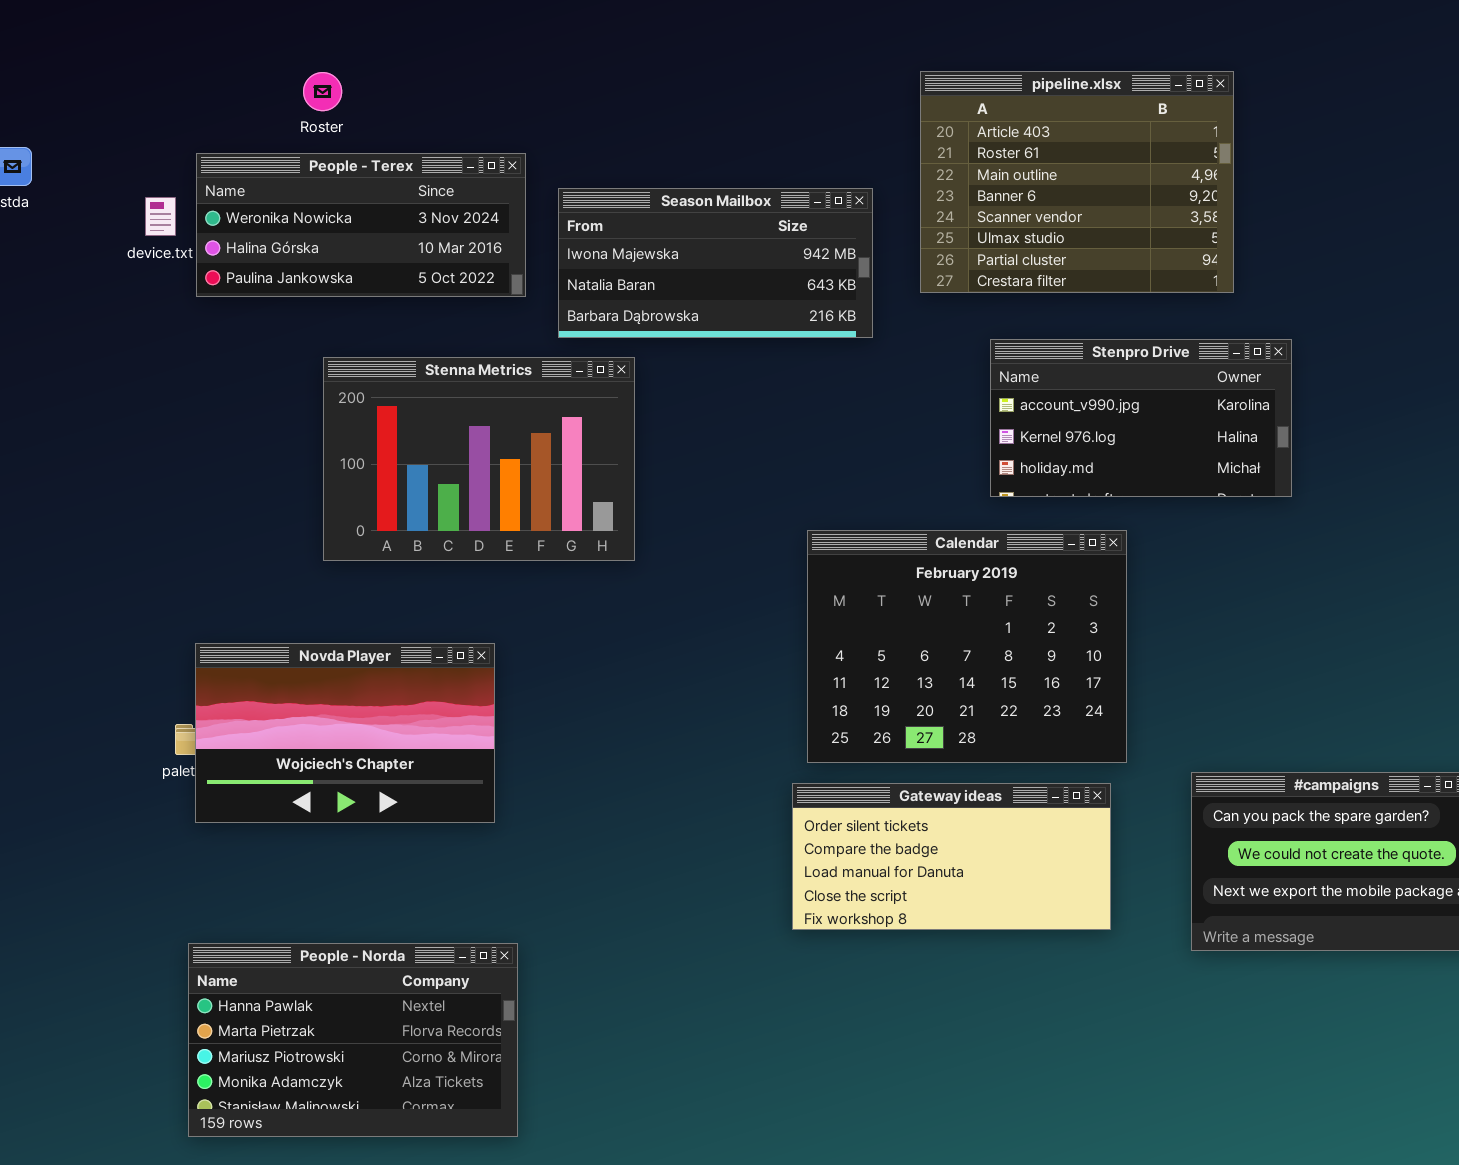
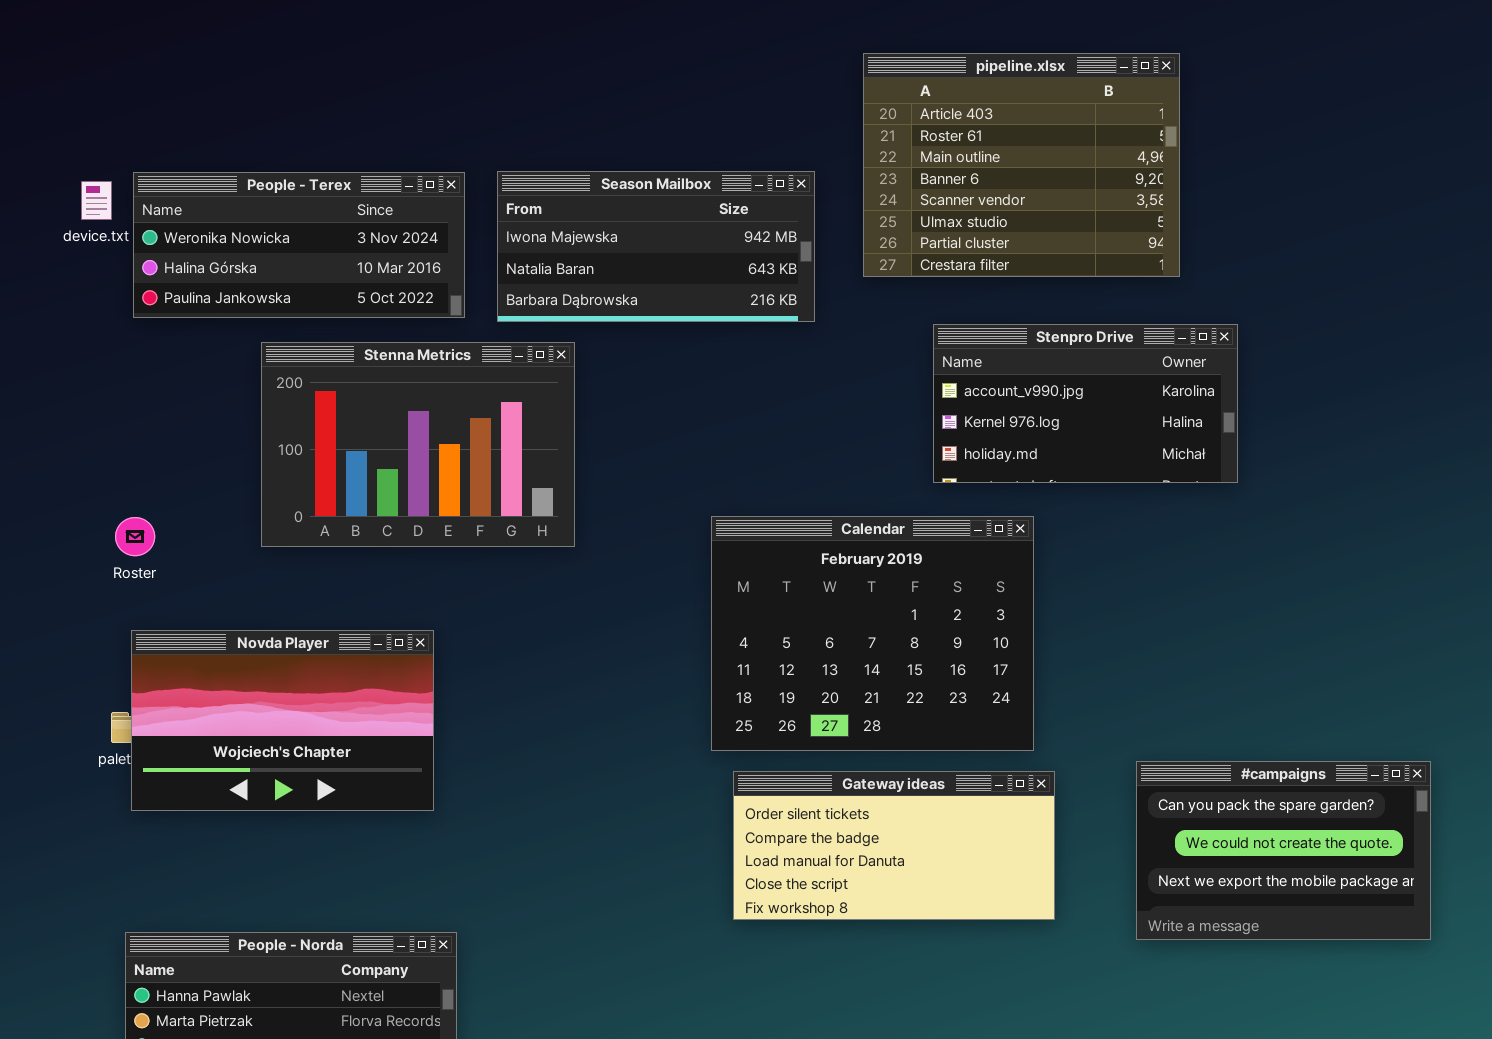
Roster: [303,72,342,111] -> [115,517,155,556], moved
People - Terex: [196,153,526,297] -> [133,172,465,318], moved
Calendar: [807,530,1127,763] -> [711,516,1034,751], moved

